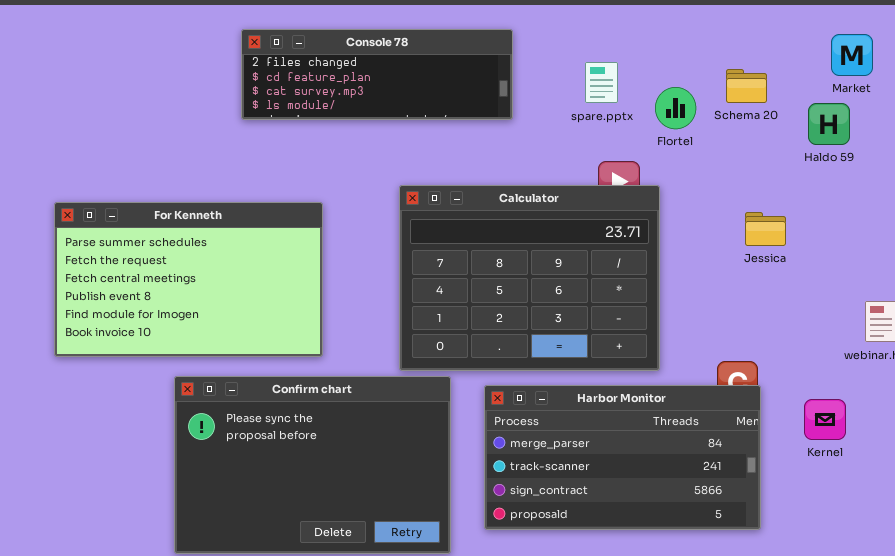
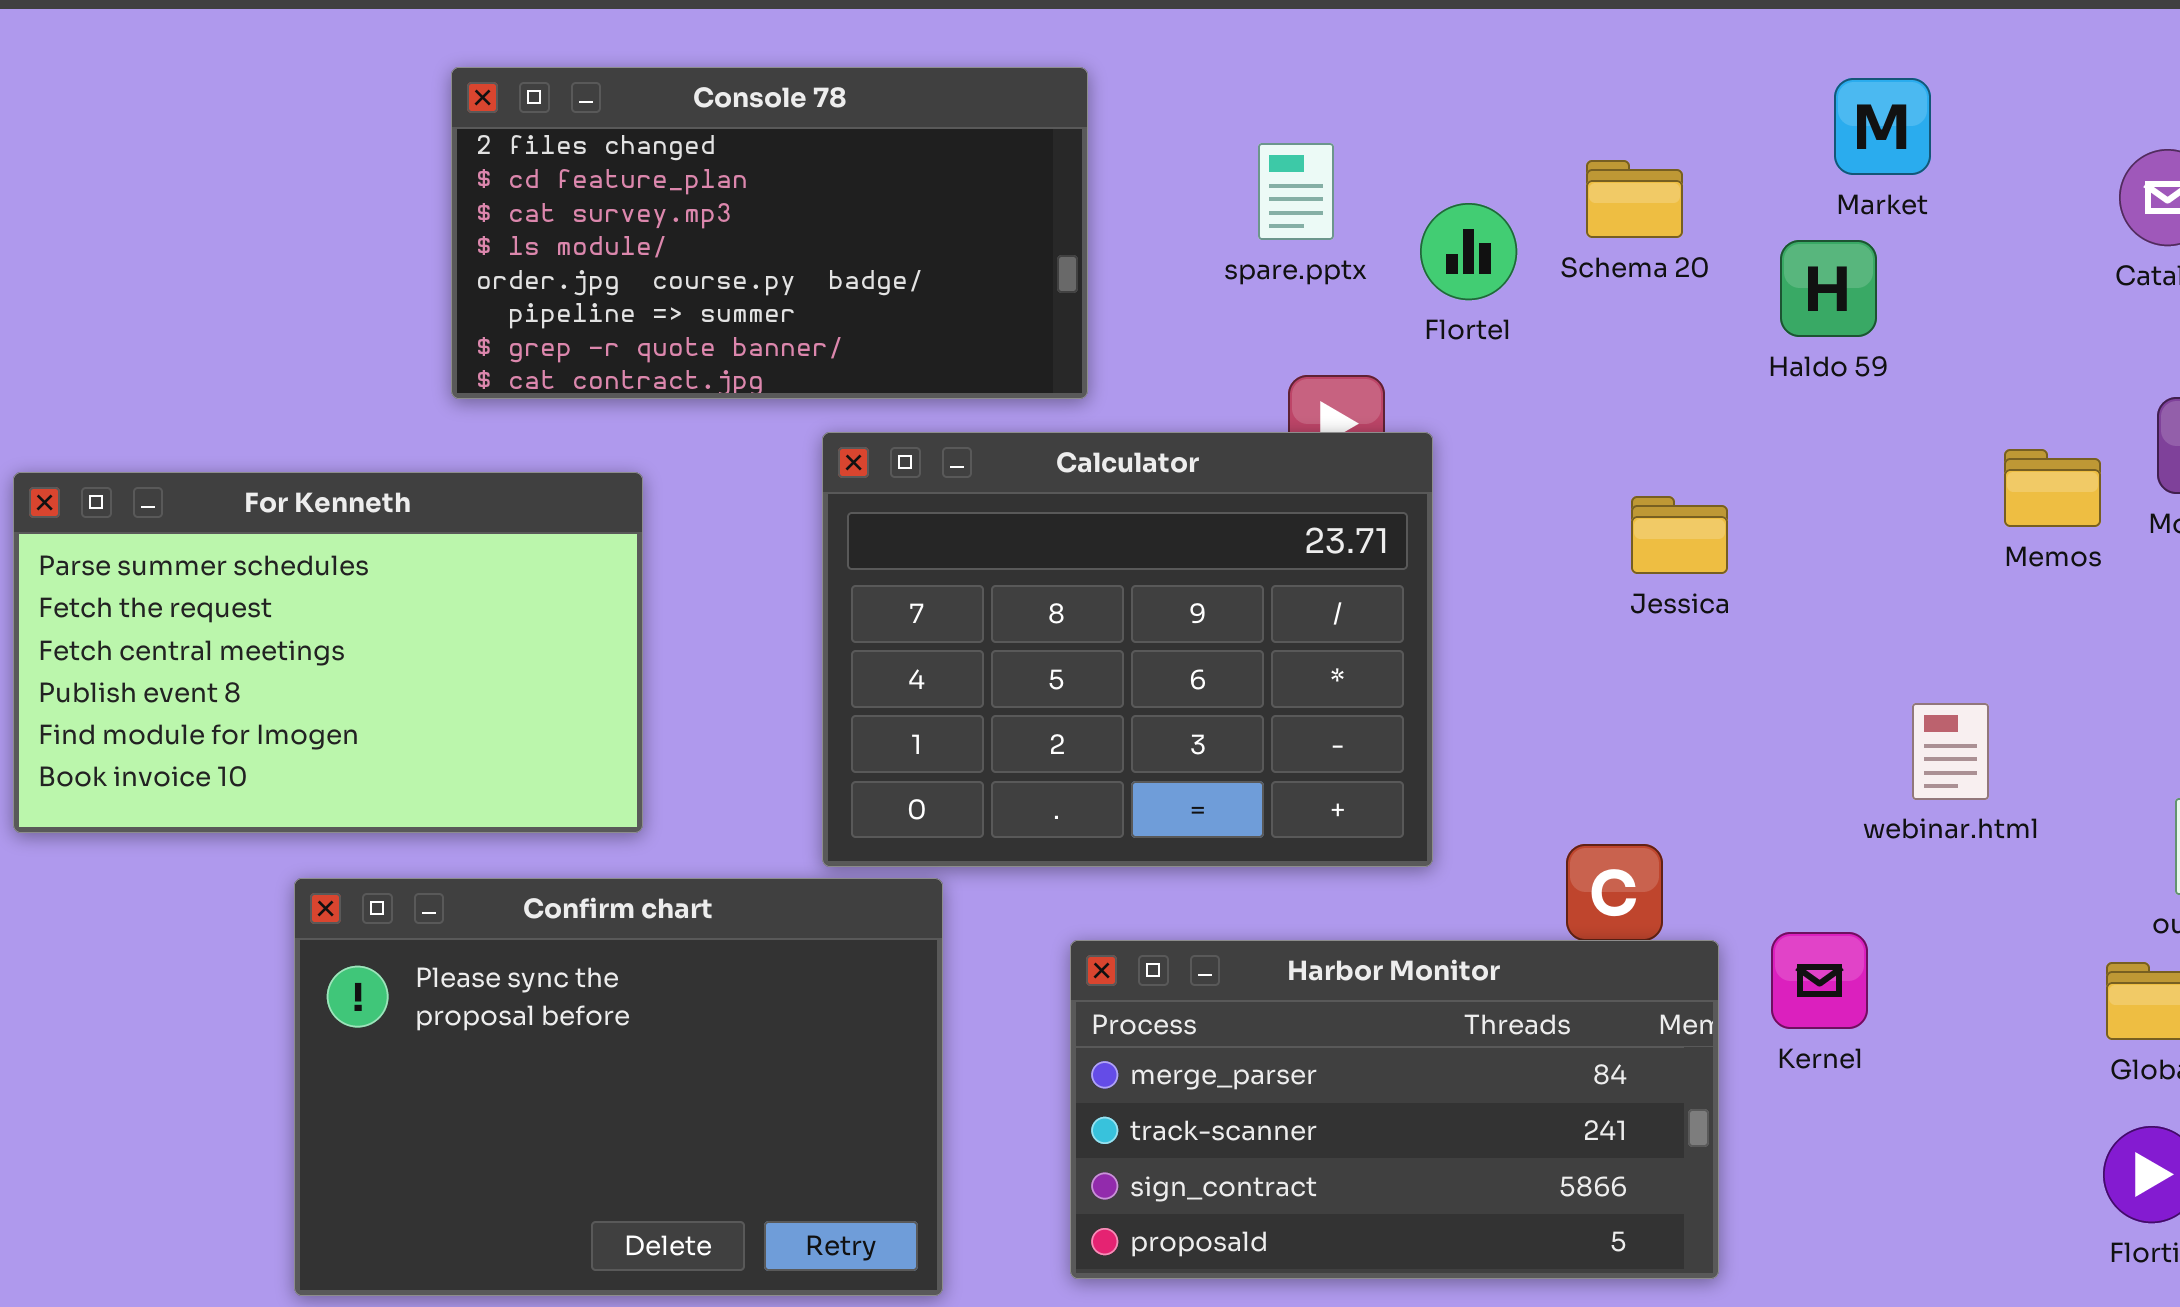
Console 78: [241,29,513,120] -> [451,67,1088,399], resized
Harbor Monitor: [484,385,761,530] -> [1070,940,1719,1279], moved

